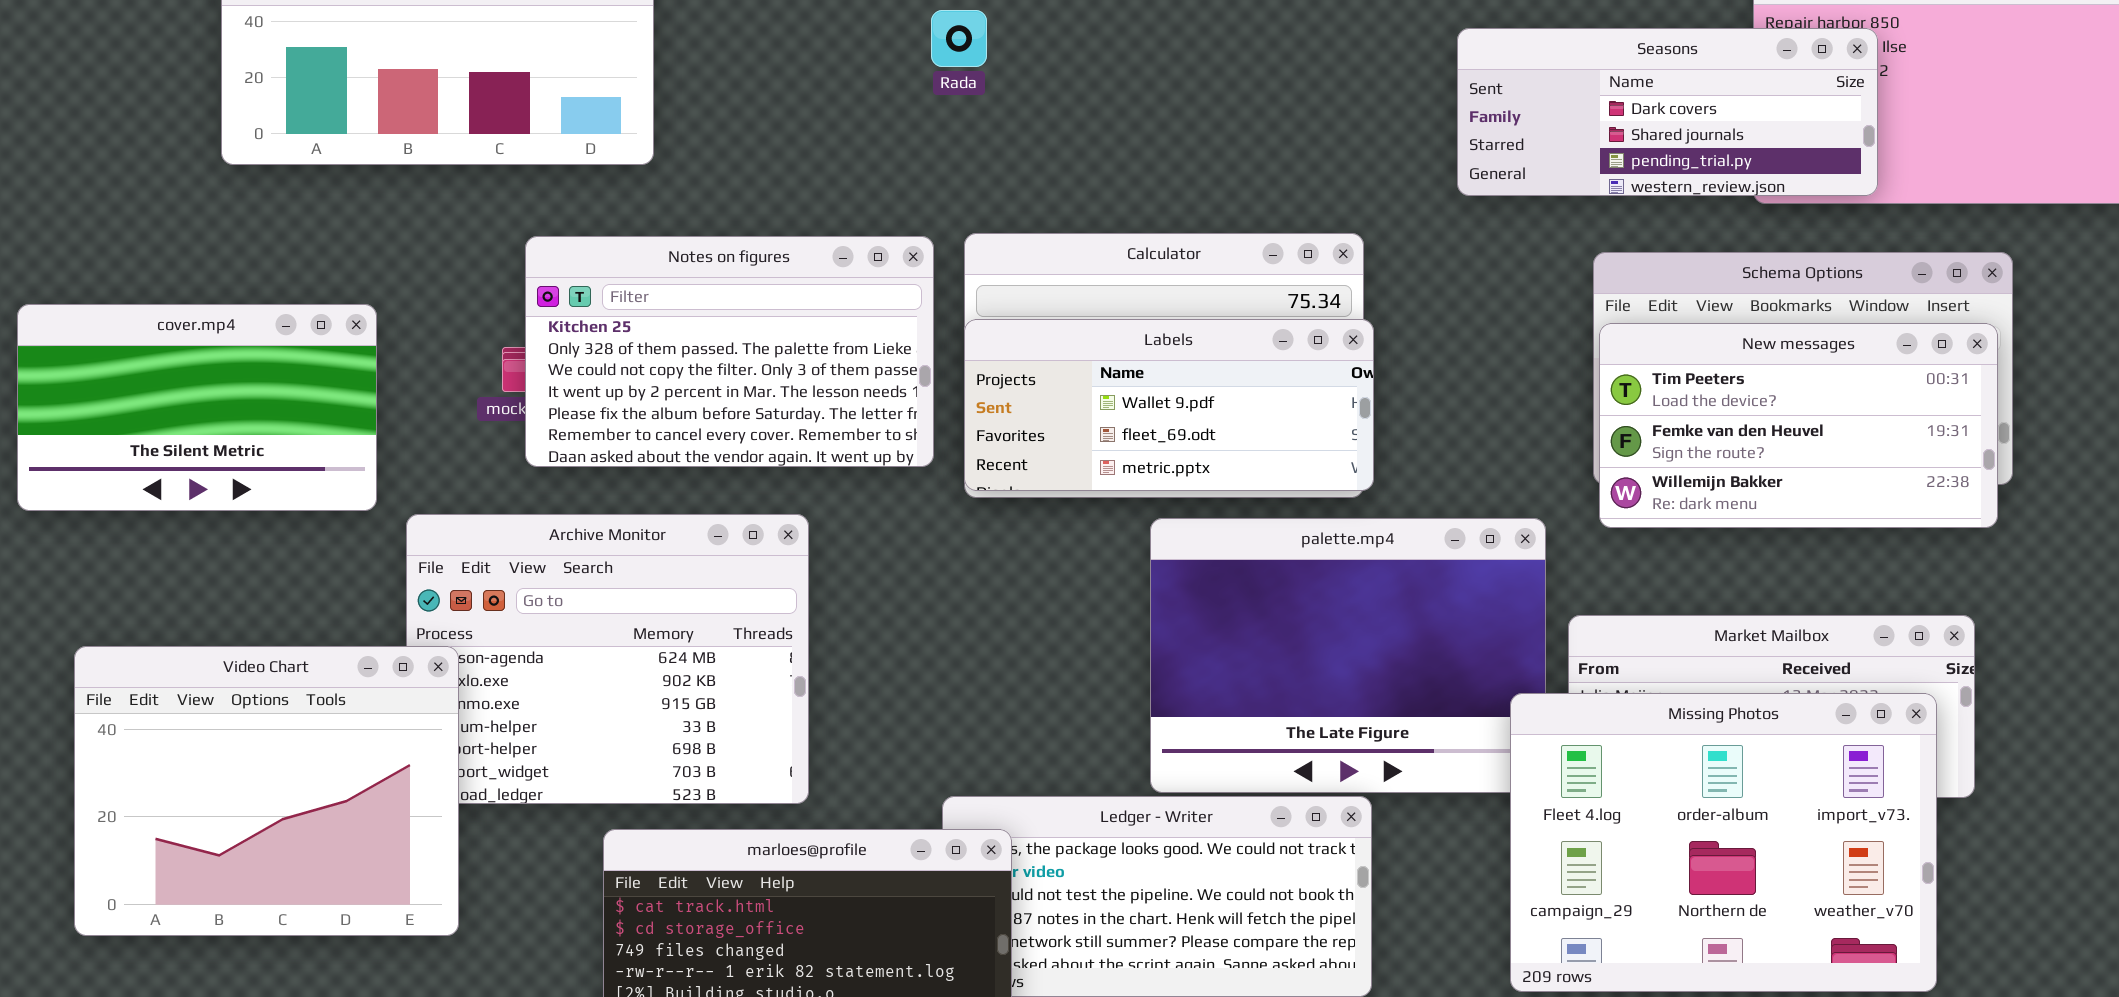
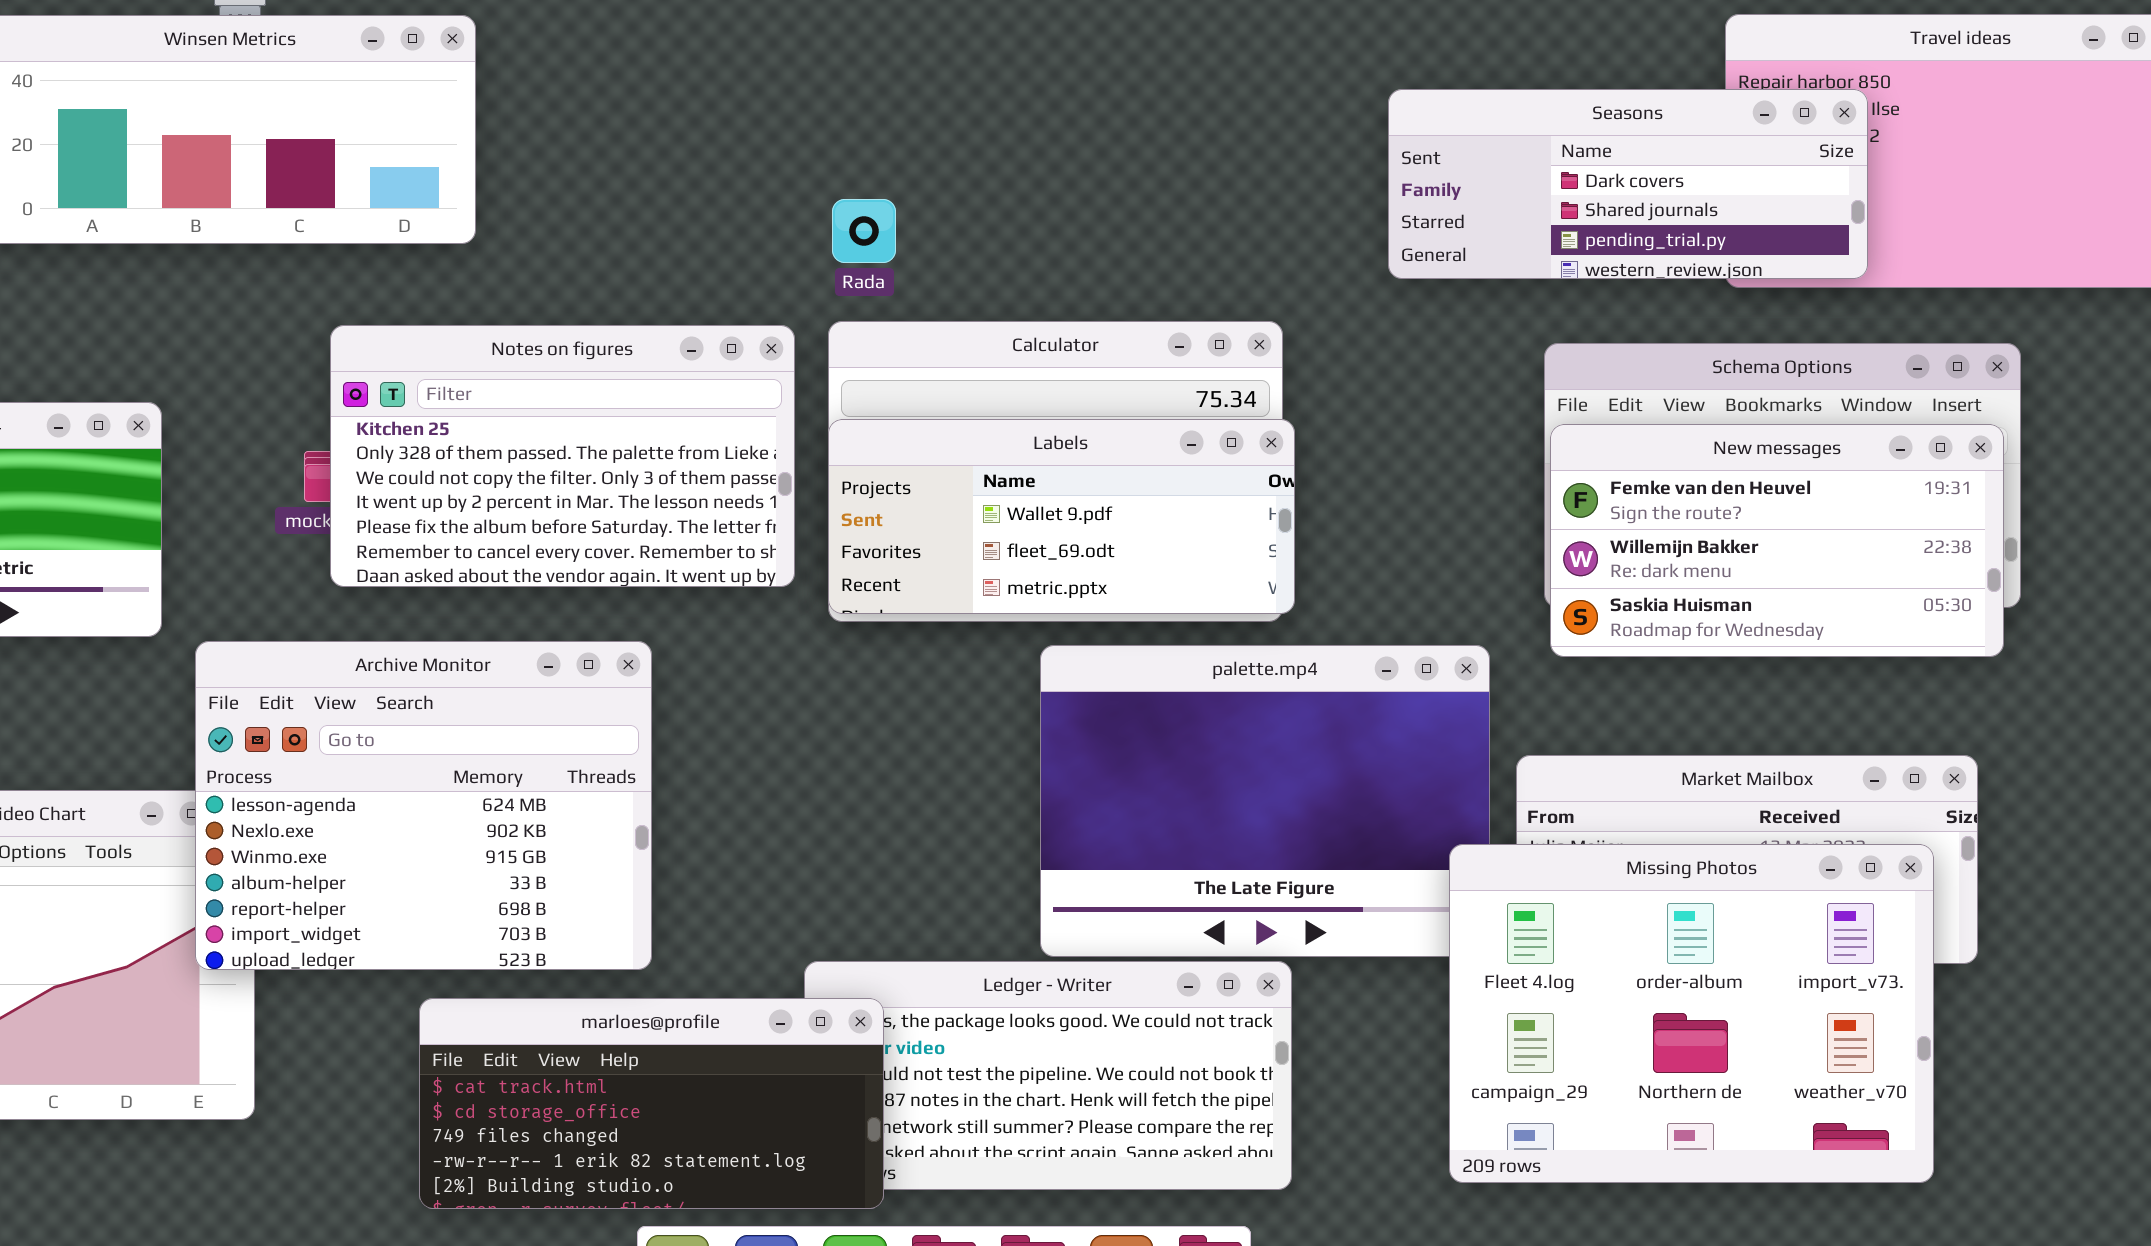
Rada: [931,10,987,67] -> [832,199,896,263], moved
New messages: [1599,323,1998,528] -> [1550,424,2004,657], scrolled down 1 row
Archive Monitor: [406,514,809,804] -> [195,641,652,970], raised

